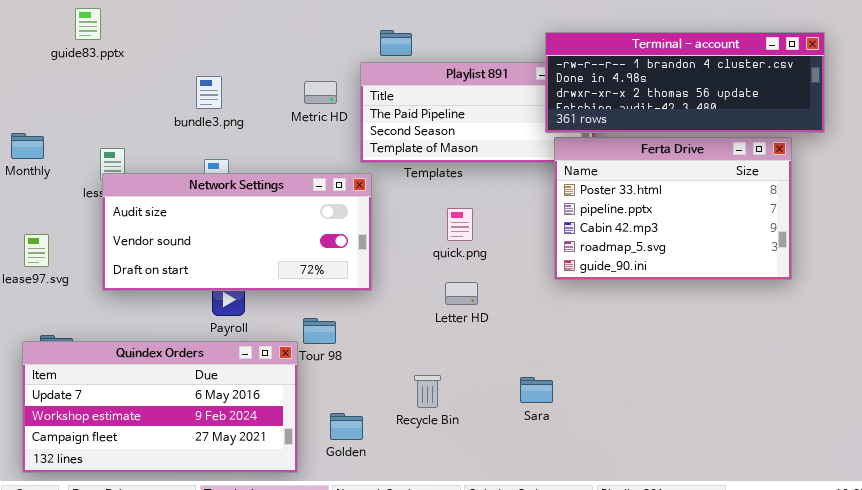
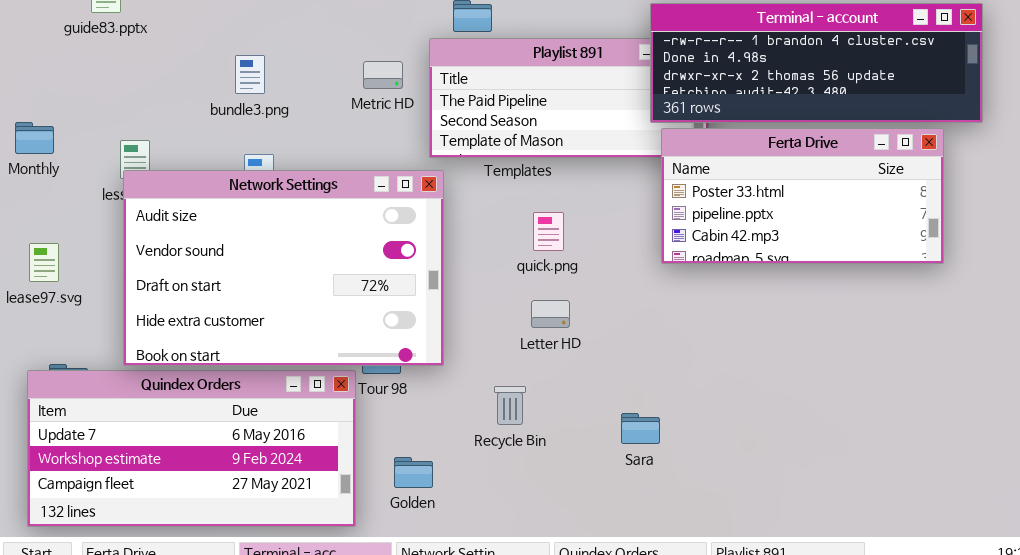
Ferta Drive: [554,137,792,280] -> [661,128,944,264], resized
Network Settings: [102,173,372,291] -> [123,170,444,366], resized
Recycle Bin: [414,375,441,408] -> [494,386,526,425], moved

